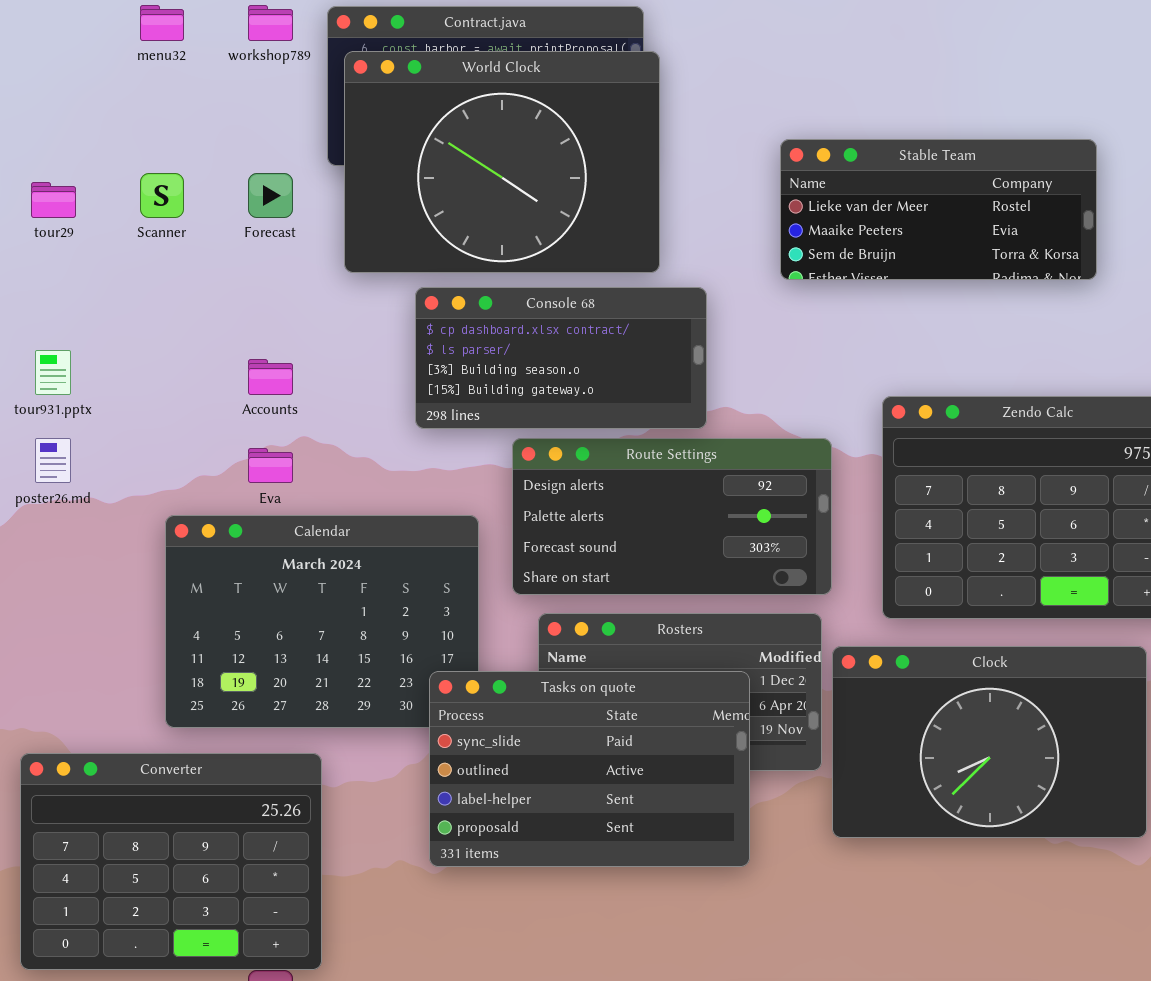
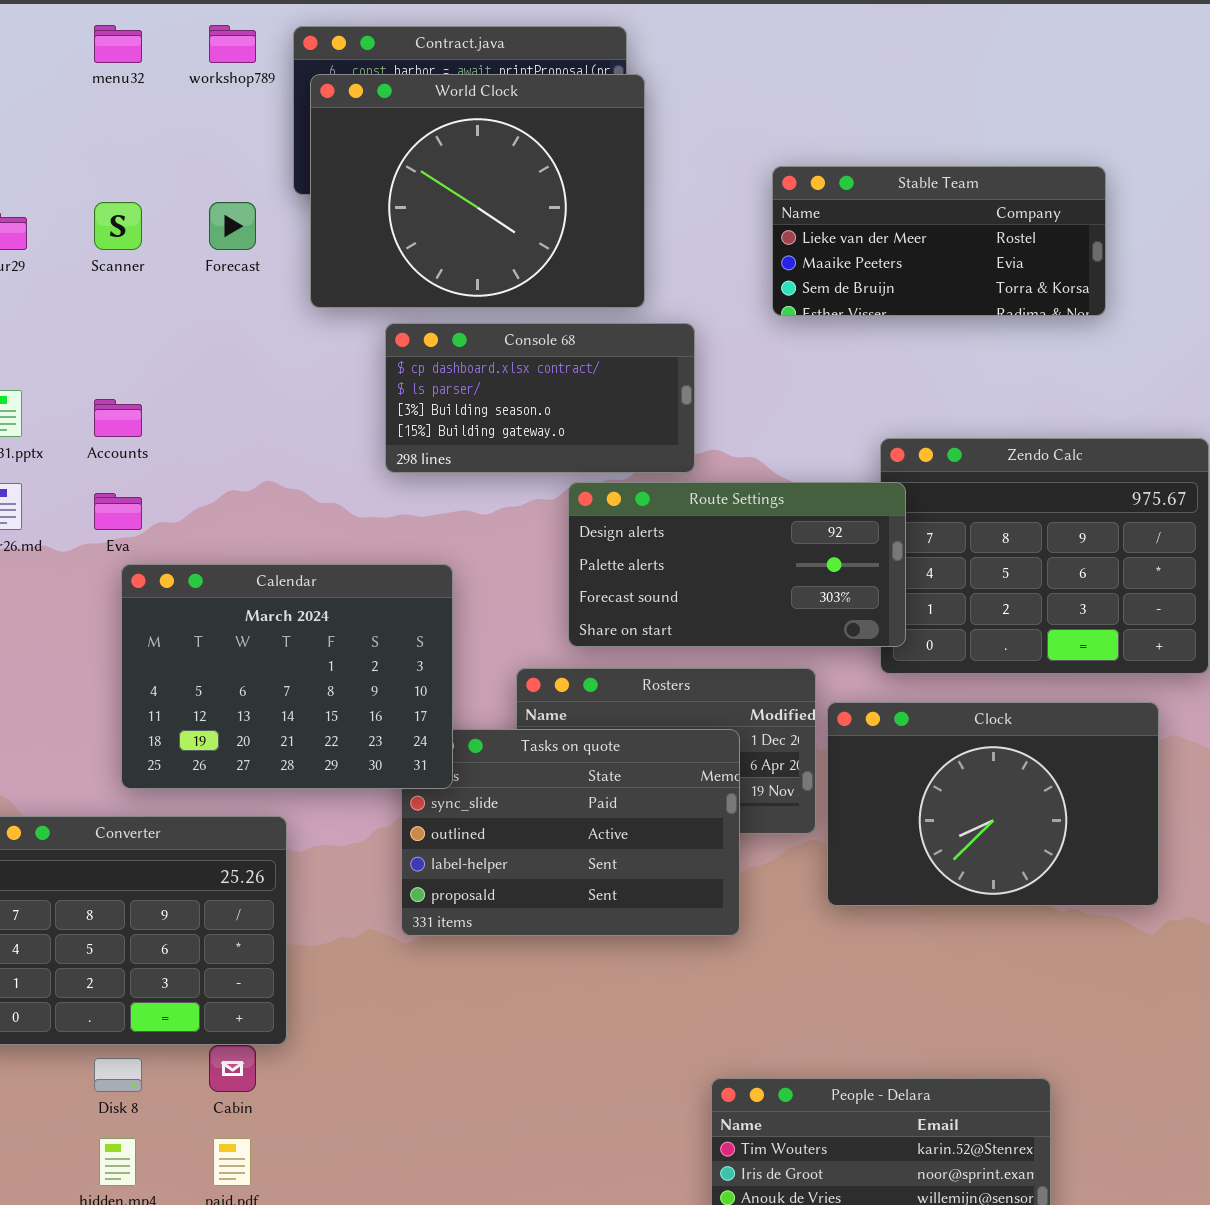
Accounts: [248,359,293,395] -> [94,399,142,437], moved
Route Settings: [512,438,832,595] -> [568,482,906,647], moved
Eva: [248,448,293,483] -> [94,493,142,530], moved
Calendar: [165,515,479,728] -> [121,564,453,789], raised

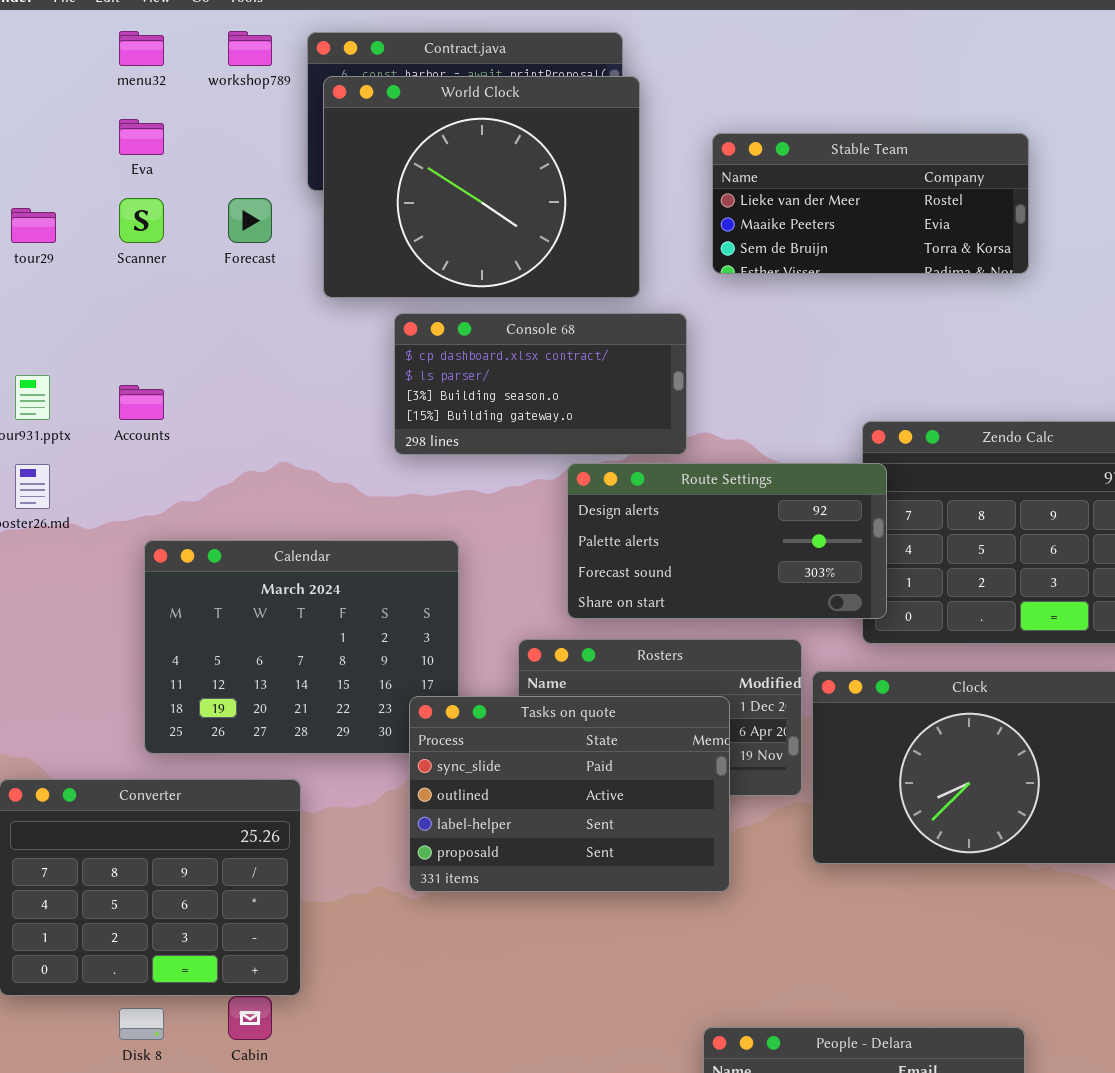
Stable Team: [772,166,1106,316] -> [712,133,1029,274], moved
Eva: [94,493,142,530] -> [119,119,164,155], moved
Tasks on quote: [401,729,740,936] -> [409,696,730,892], raised

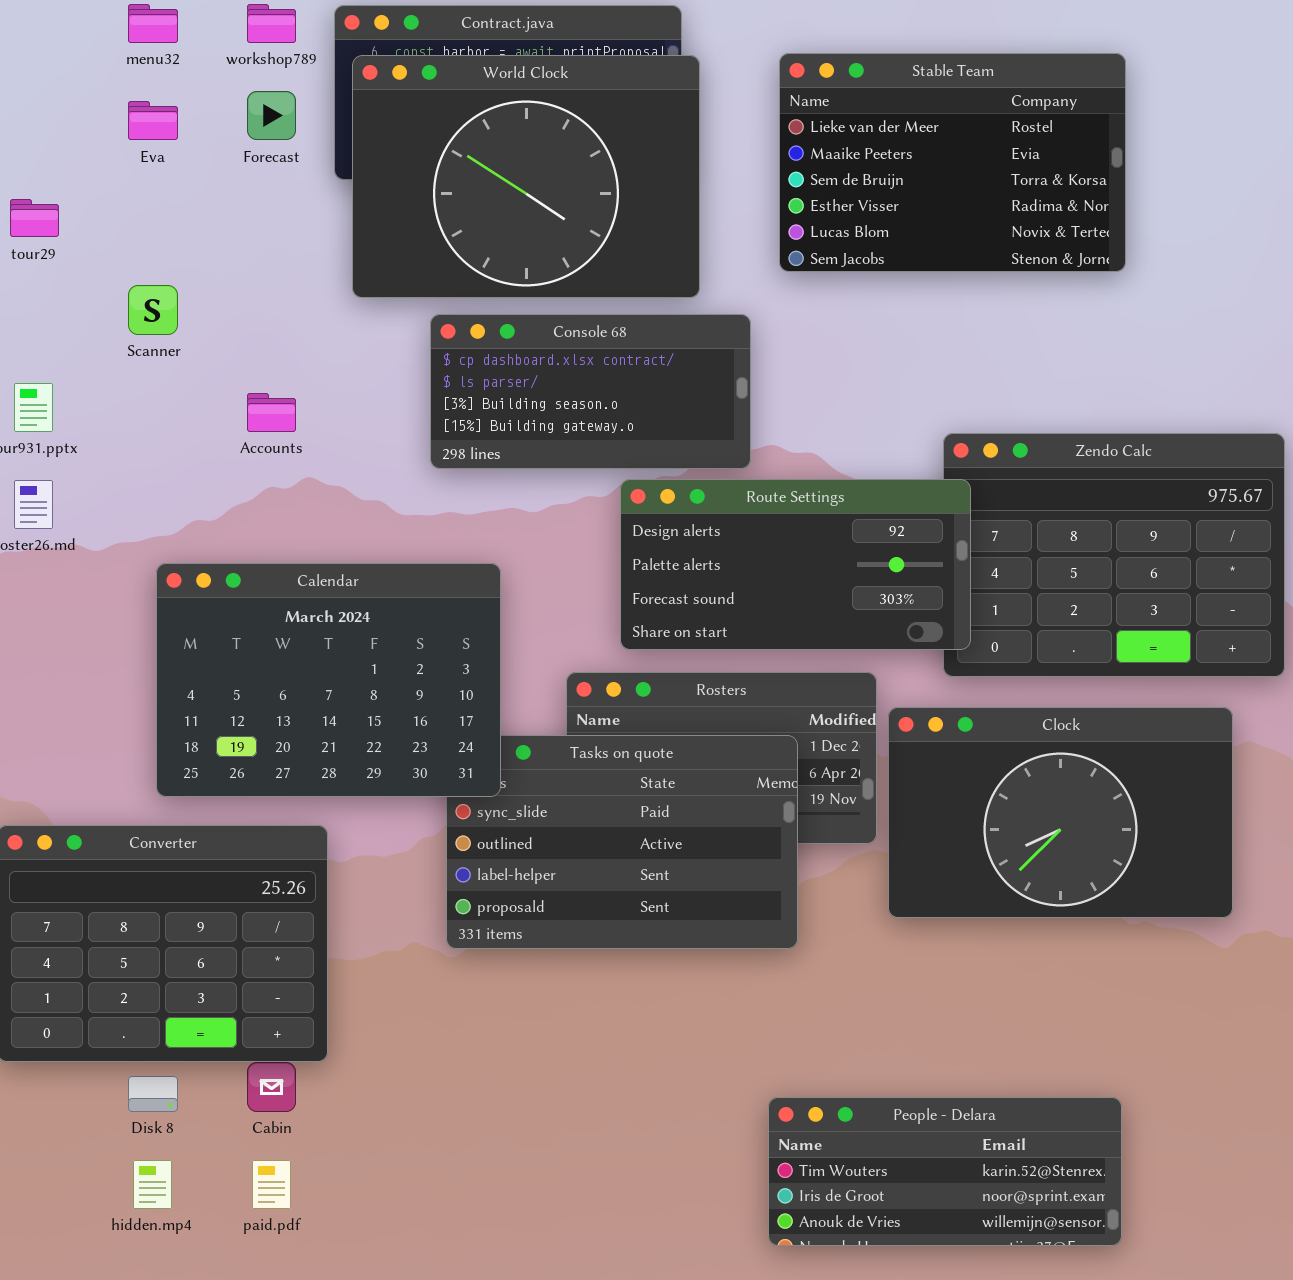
Stable Team: [712,133,1029,274] -> [779,53,1126,272], resized
Scanner: [119,198,164,243] -> [128,285,178,335], moved
Forecast: [228,198,272,243] -> [247,91,296,140], moved
Accounts: [119,385,164,420] -> [247,393,296,432], moved
Calendar: [144,540,459,754] -> [156,563,501,797], raised

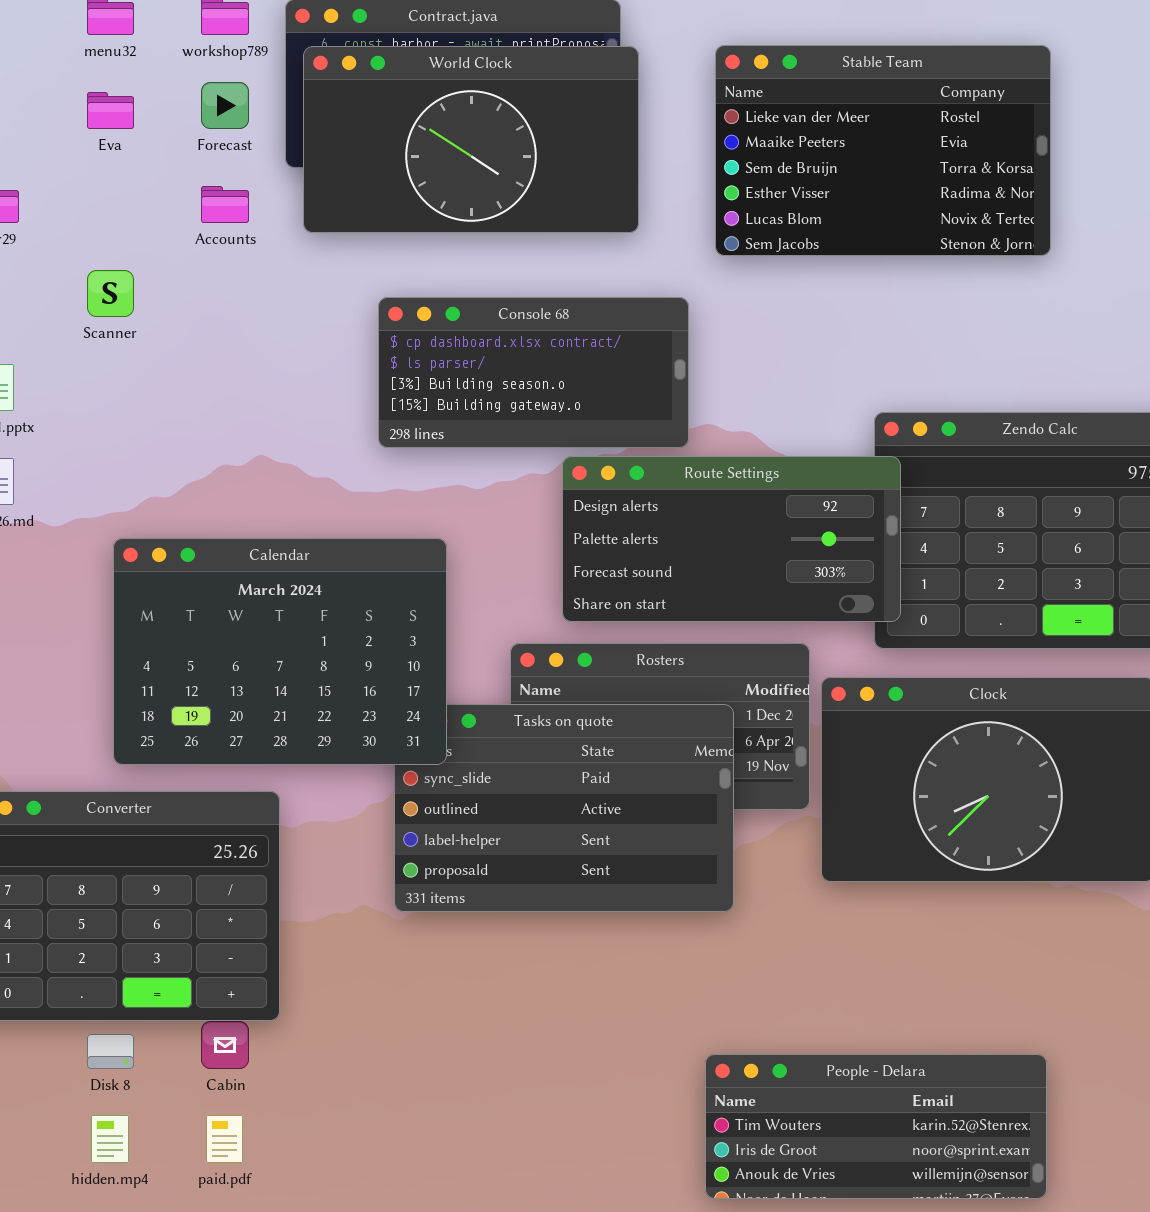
World Clock: [352,55,700,298] -> [303,46,639,233], resized
Accounts: [247,393,296,432] -> [201,186,249,223], moved

